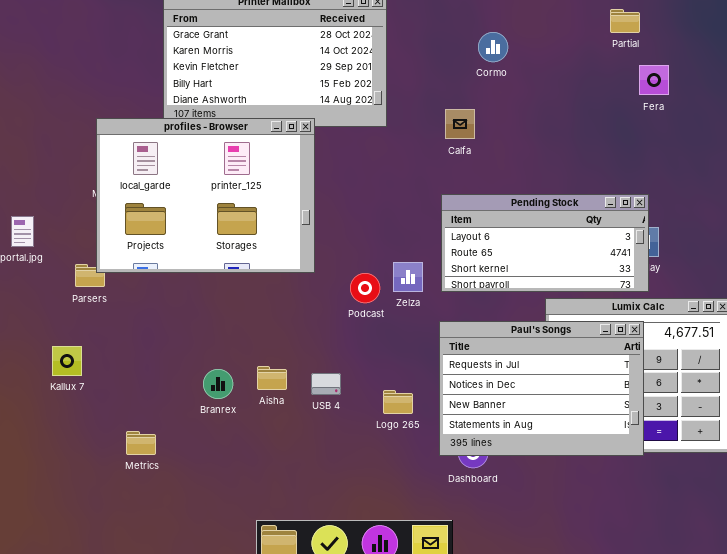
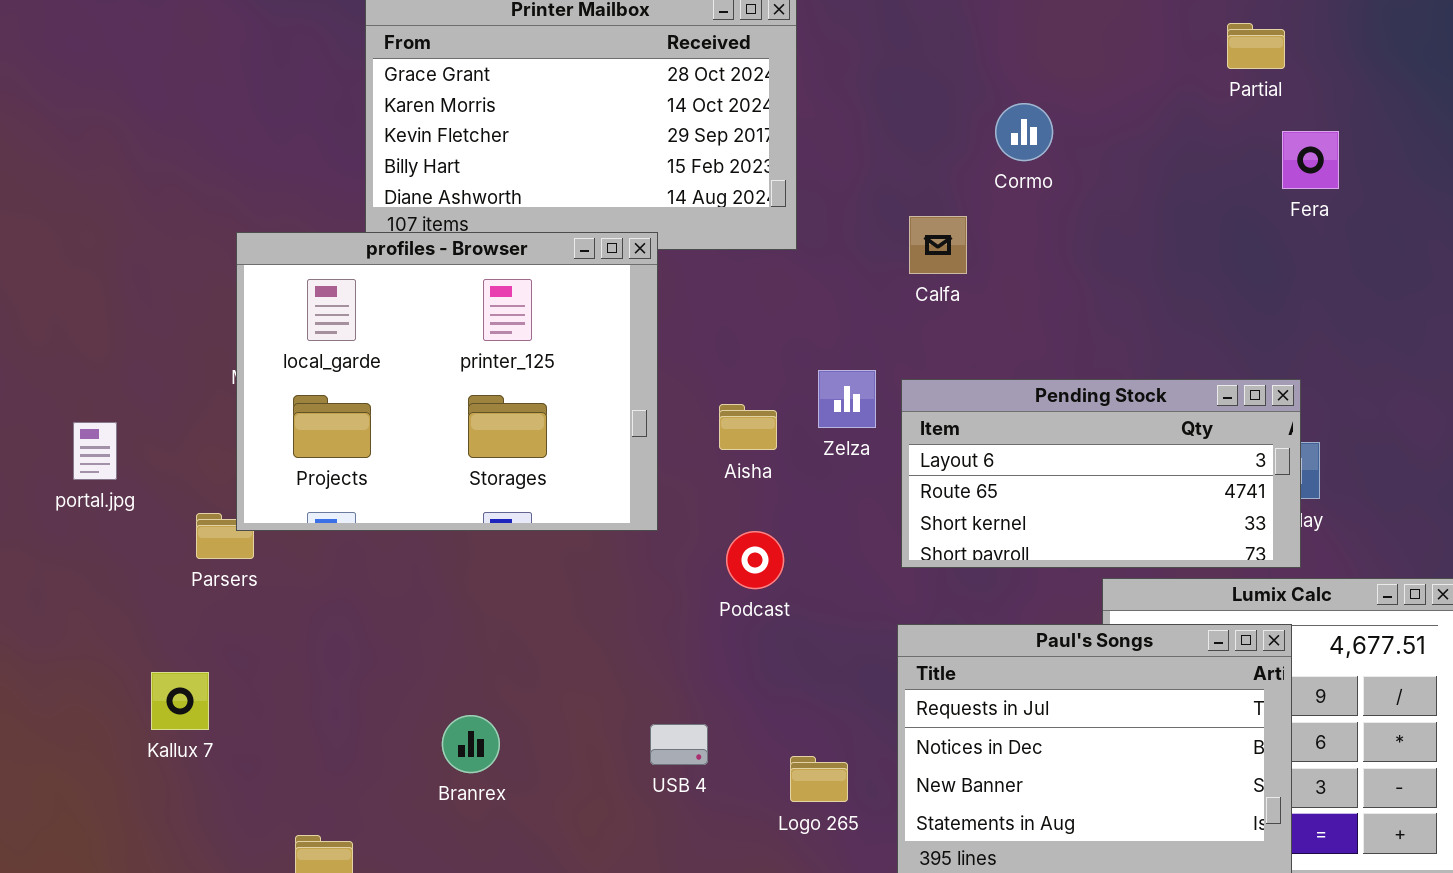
Cormo: [478,32,508,62] -> [995,103,1053,161], moved
Zelza: [393,262,423,292] -> [818,370,876,428], moved
Aisha: [257,366,287,390] -> [719,404,777,450], moved

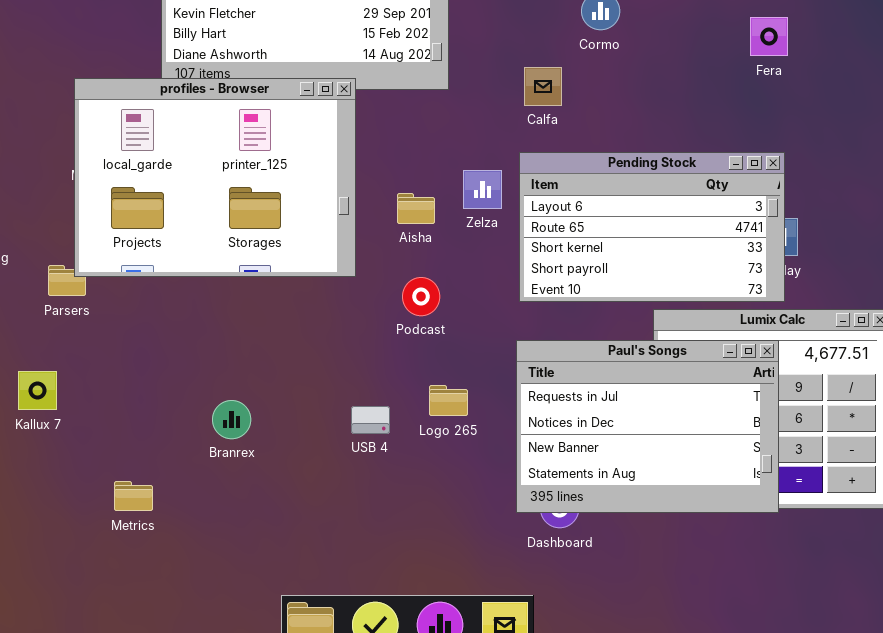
Fera: [1282,131,1339,189] -> [750,17,788,56], moved
Pending Stock: [901,379,1301,568] -> [519,152,785,302], resized
Logo 265: [790,756,848,802] -> [429,385,468,416], moved

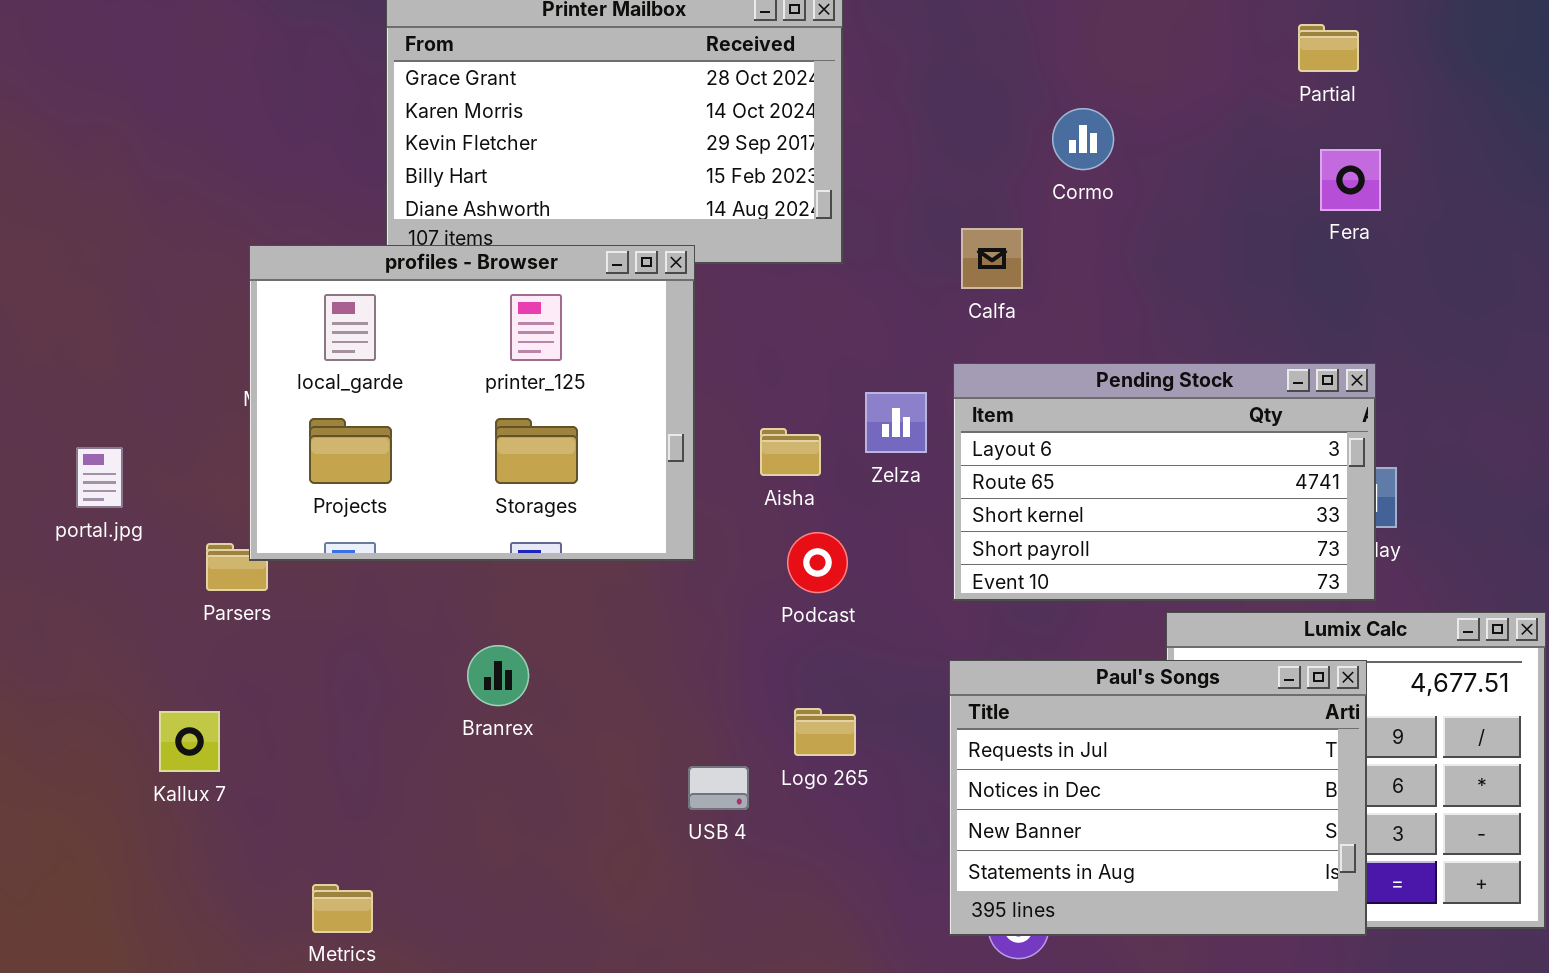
Podcast: [402,277,440,316] -> [787,532,848,593], moved
Logo 265: [429,385,468,416] -> [794,708,856,756], moved
Branrex: [212,400,251,439] -> [467,645,529,706], moved

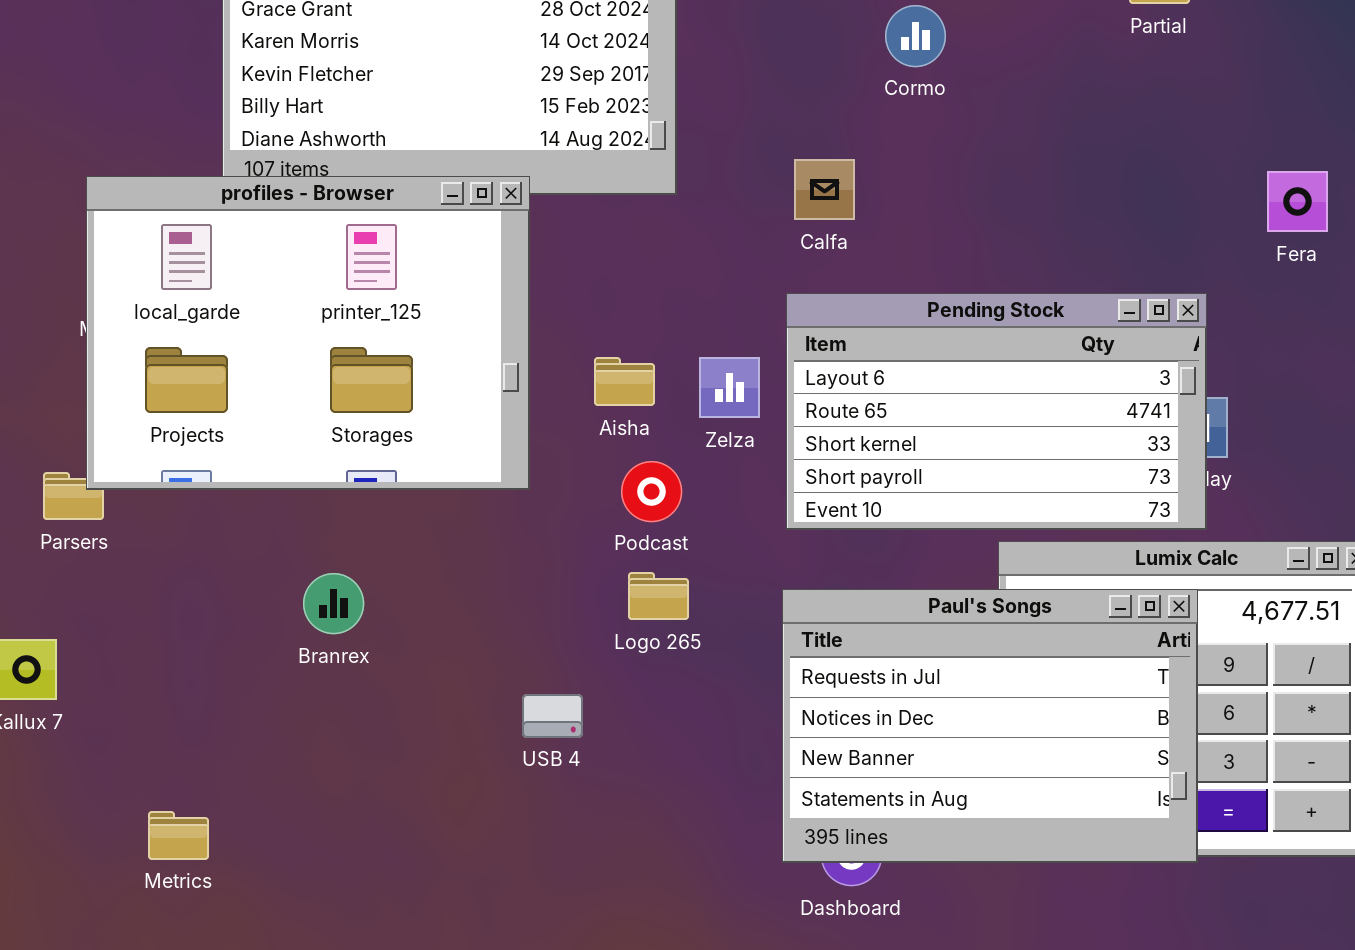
Cormo: [1052,108,1114,170] -> [885,5,946,67], moved
Fera: [1320,149,1381,211] -> [1267,171,1328,232], moved
Zelza: [865,392,927,453] -> [699,357,760,418], moved
Logo 265: [794,708,856,756] -> [628,572,689,620], moved

